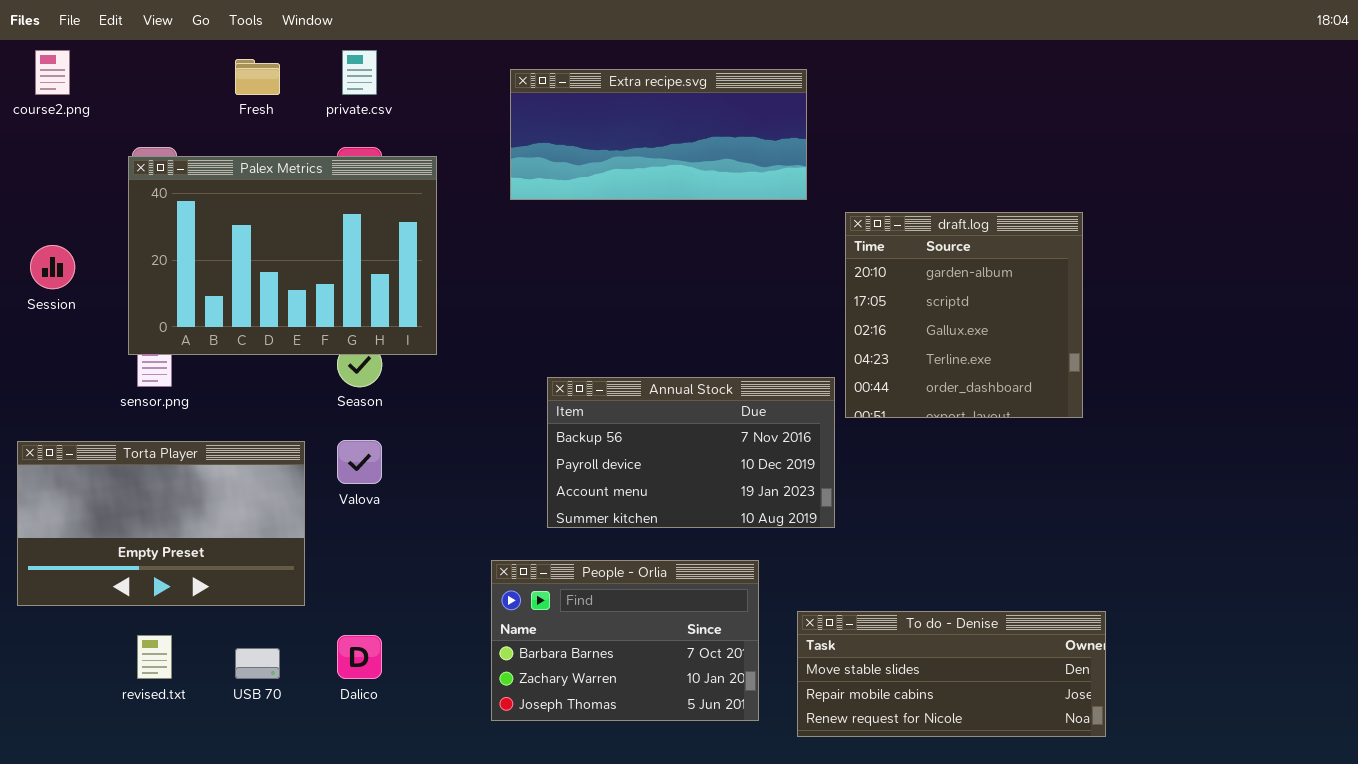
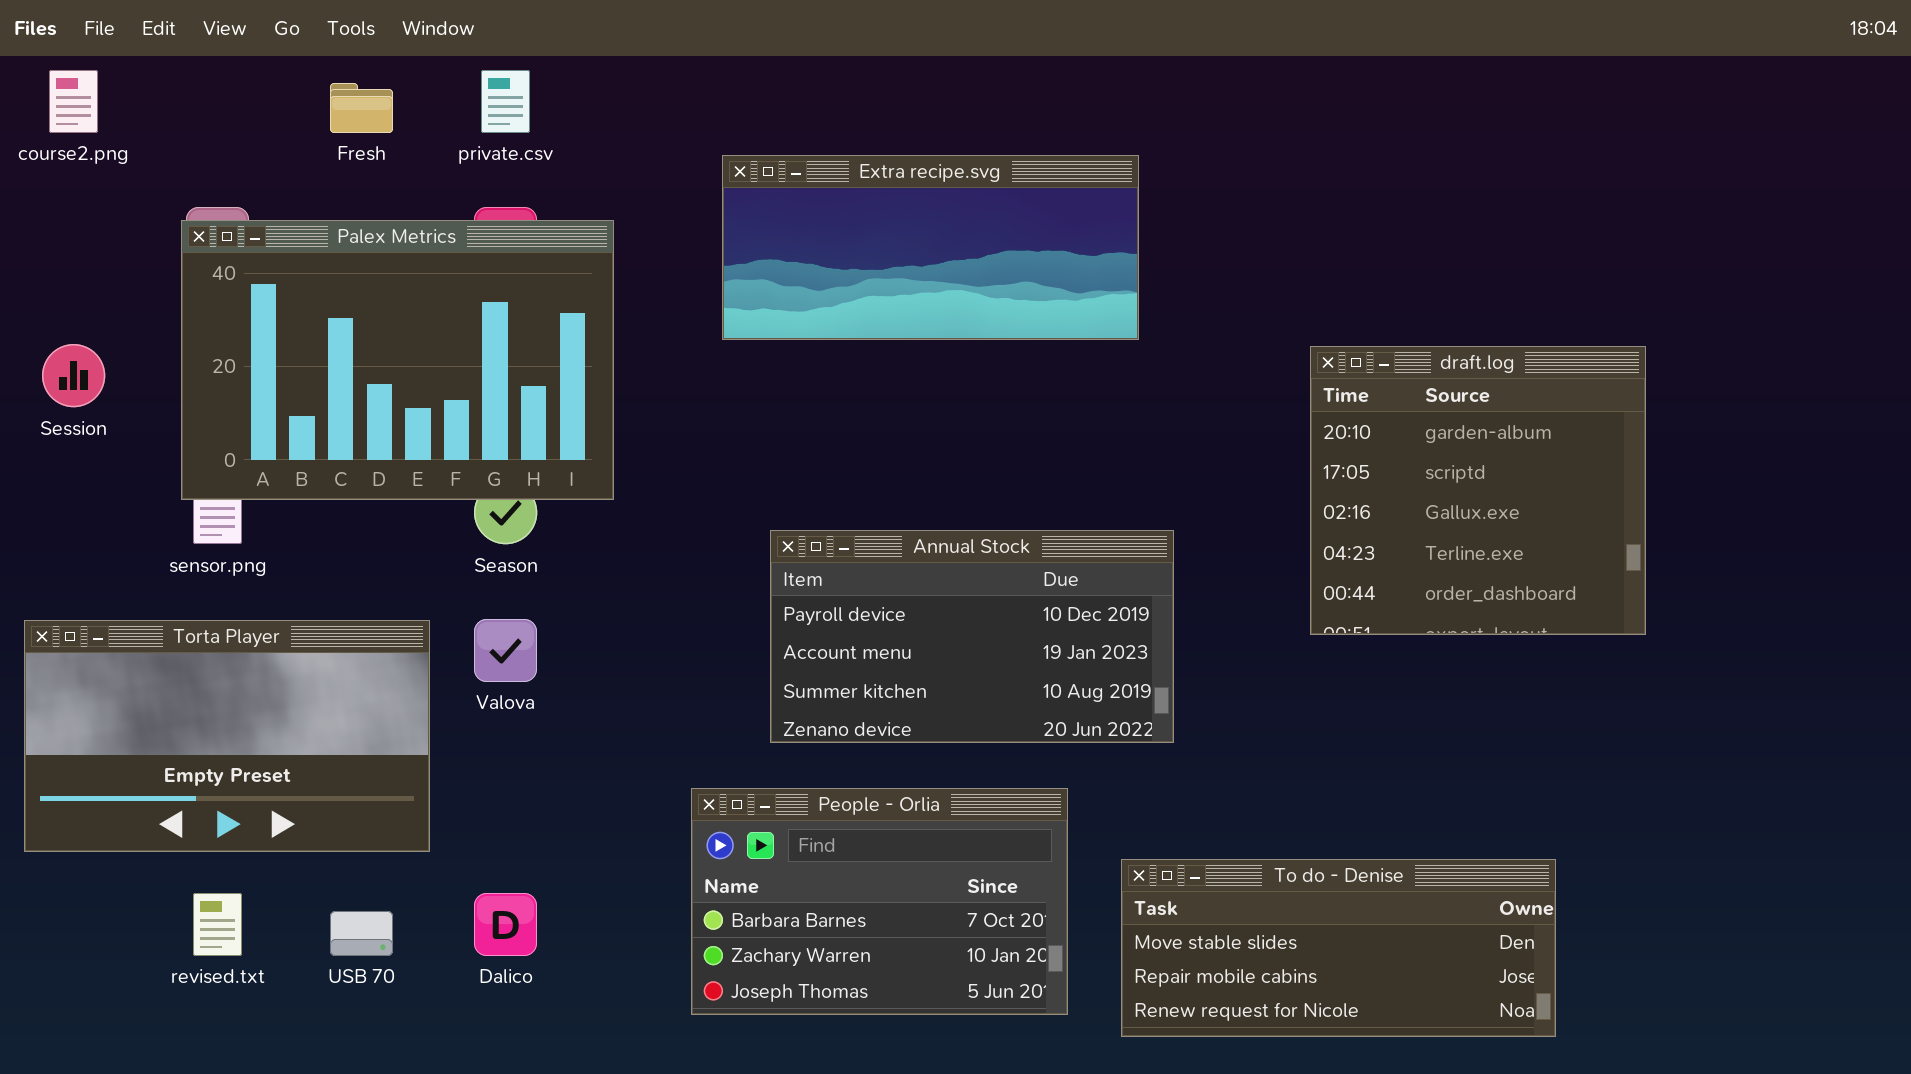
Extra recipe.svg: [510,69,807,200] -> [722,155,1139,340], moved
draft.log: [845,212,1083,418] -> [1310,346,1646,635], moved
Annual Stock: [547,377,835,528] -> [770,530,1174,743], scrolled down 1 row

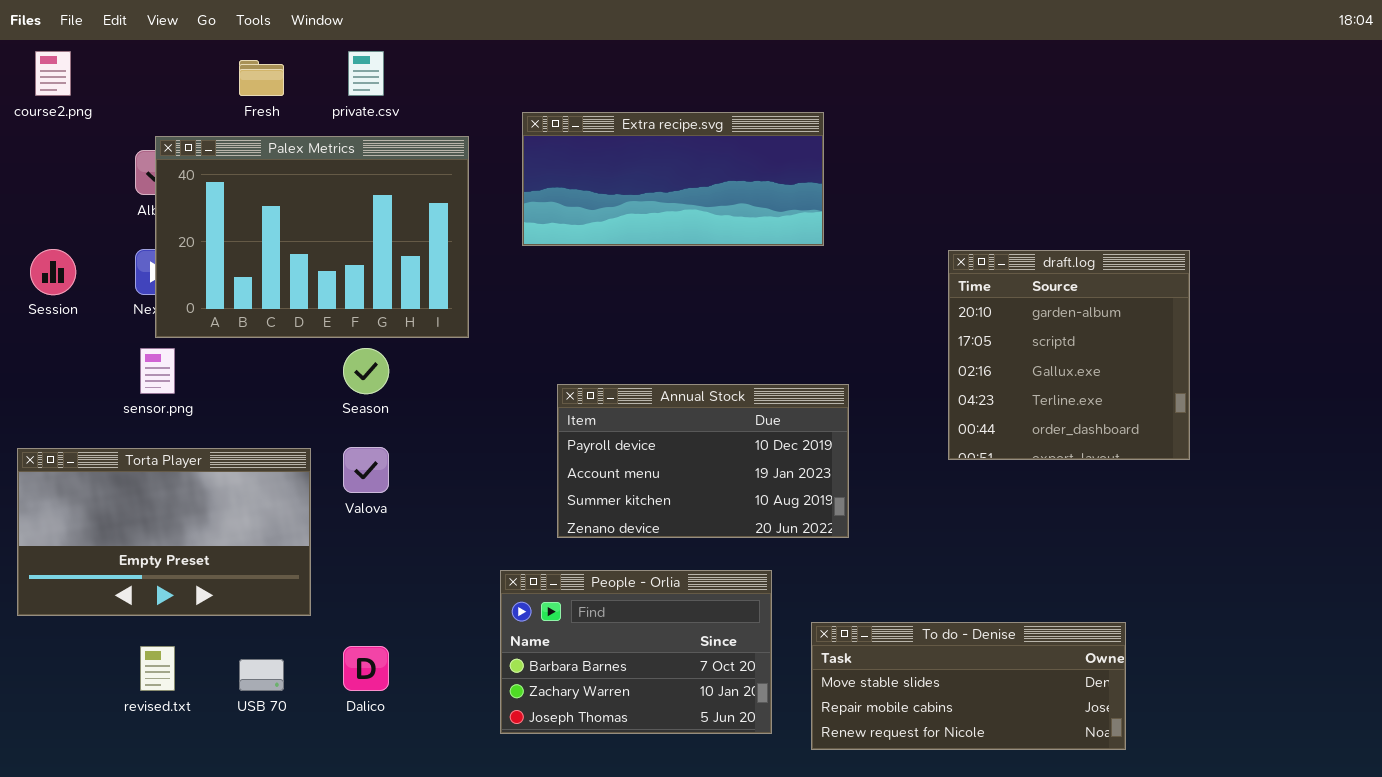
Palex Metrics: [181,220,614,500] -> [155,136,469,338], moved

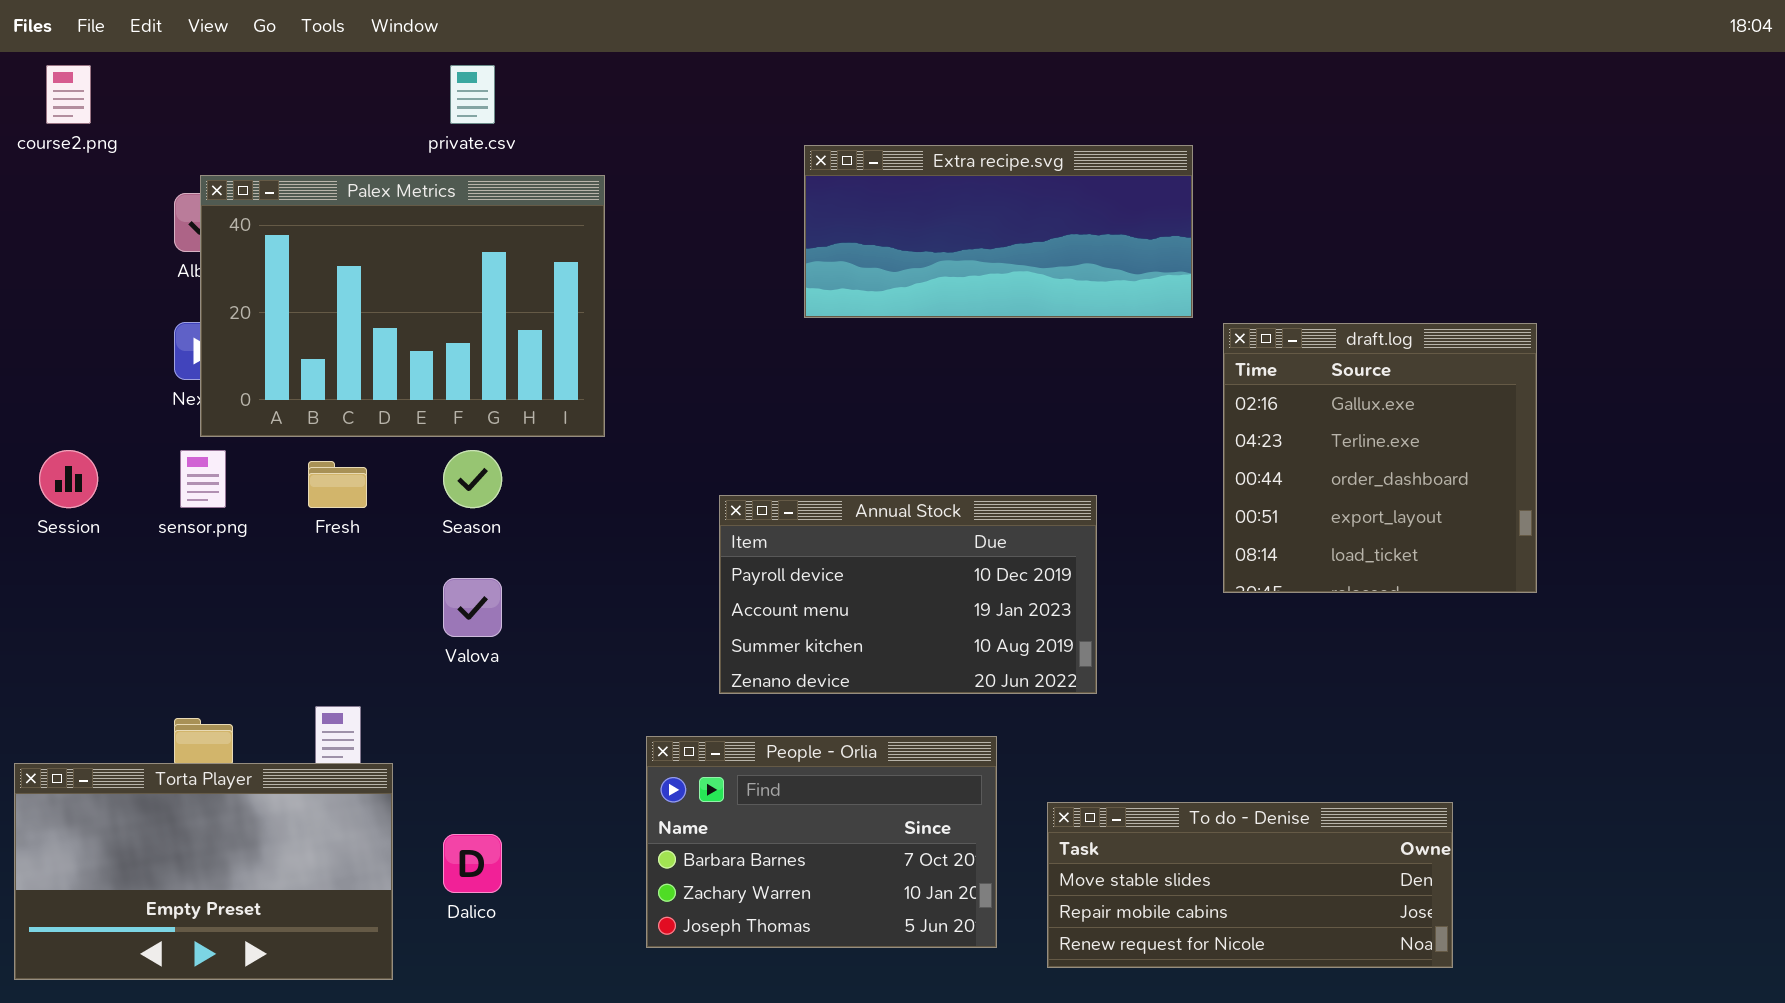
Fresh: [239,60,284,96] -> [308,461,367,508], moved
Extra recipe.svg: [522,112,824,246] -> [804,145,1193,318], moved
Session: [30,249,76,295] -> [39,450,98,508], moved
draft.log: [948,250,1190,460] -> [1223,323,1537,593], scrolled down 2 rows
Torta Player: [17,448,311,616] -> [14,763,393,980], moved

